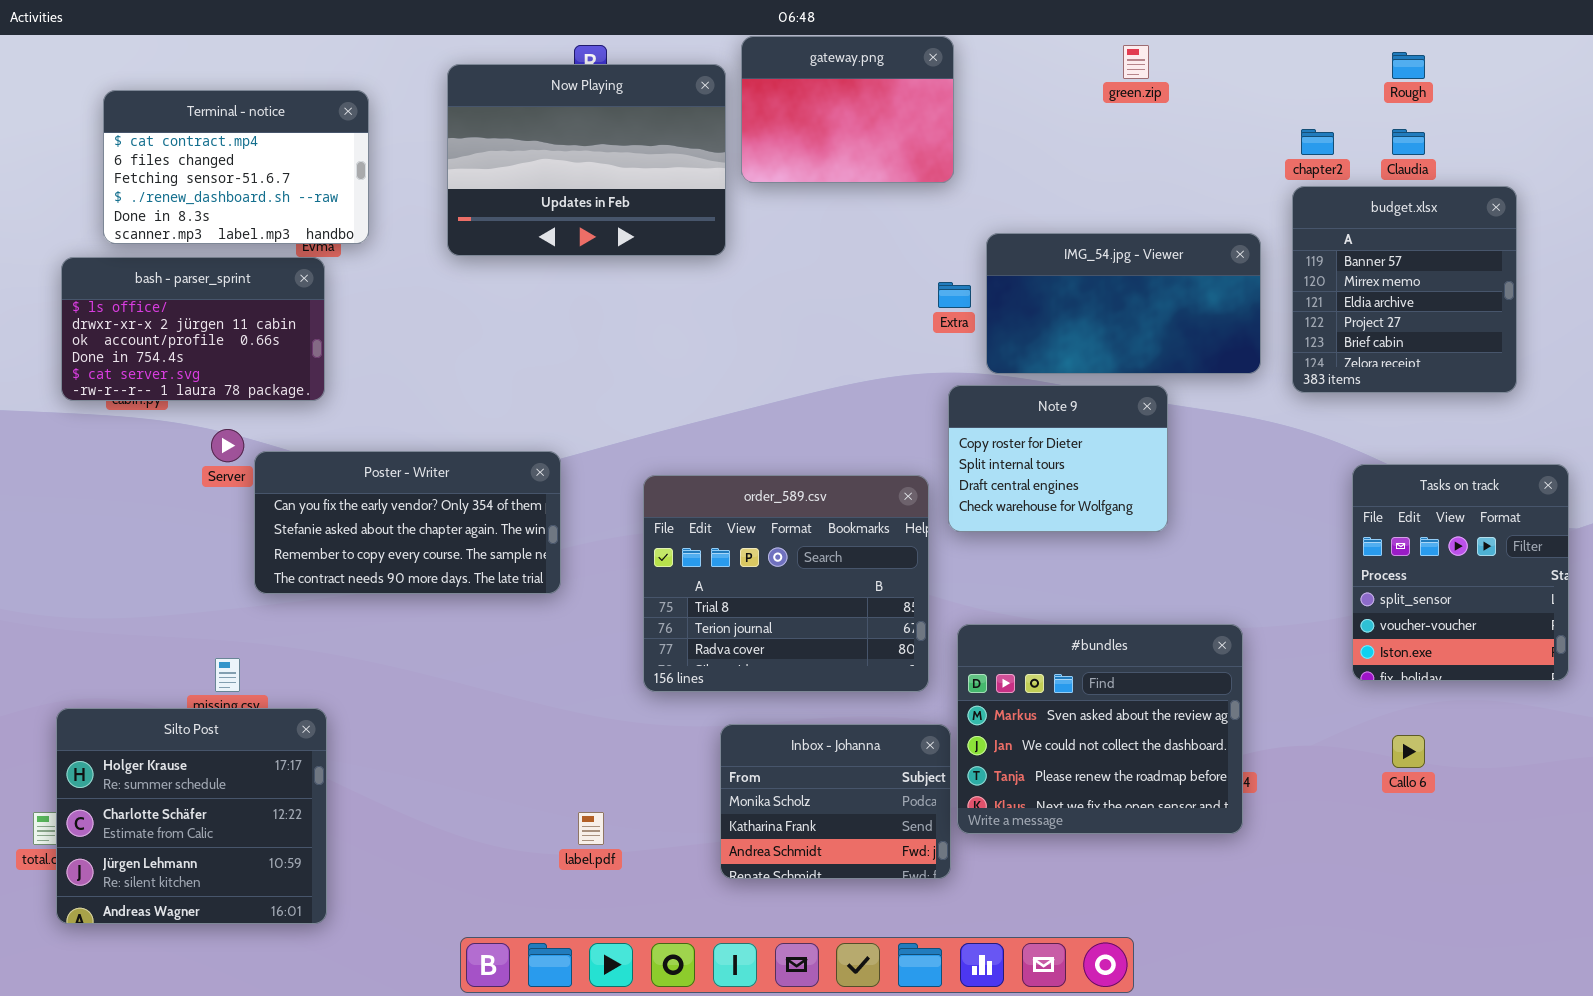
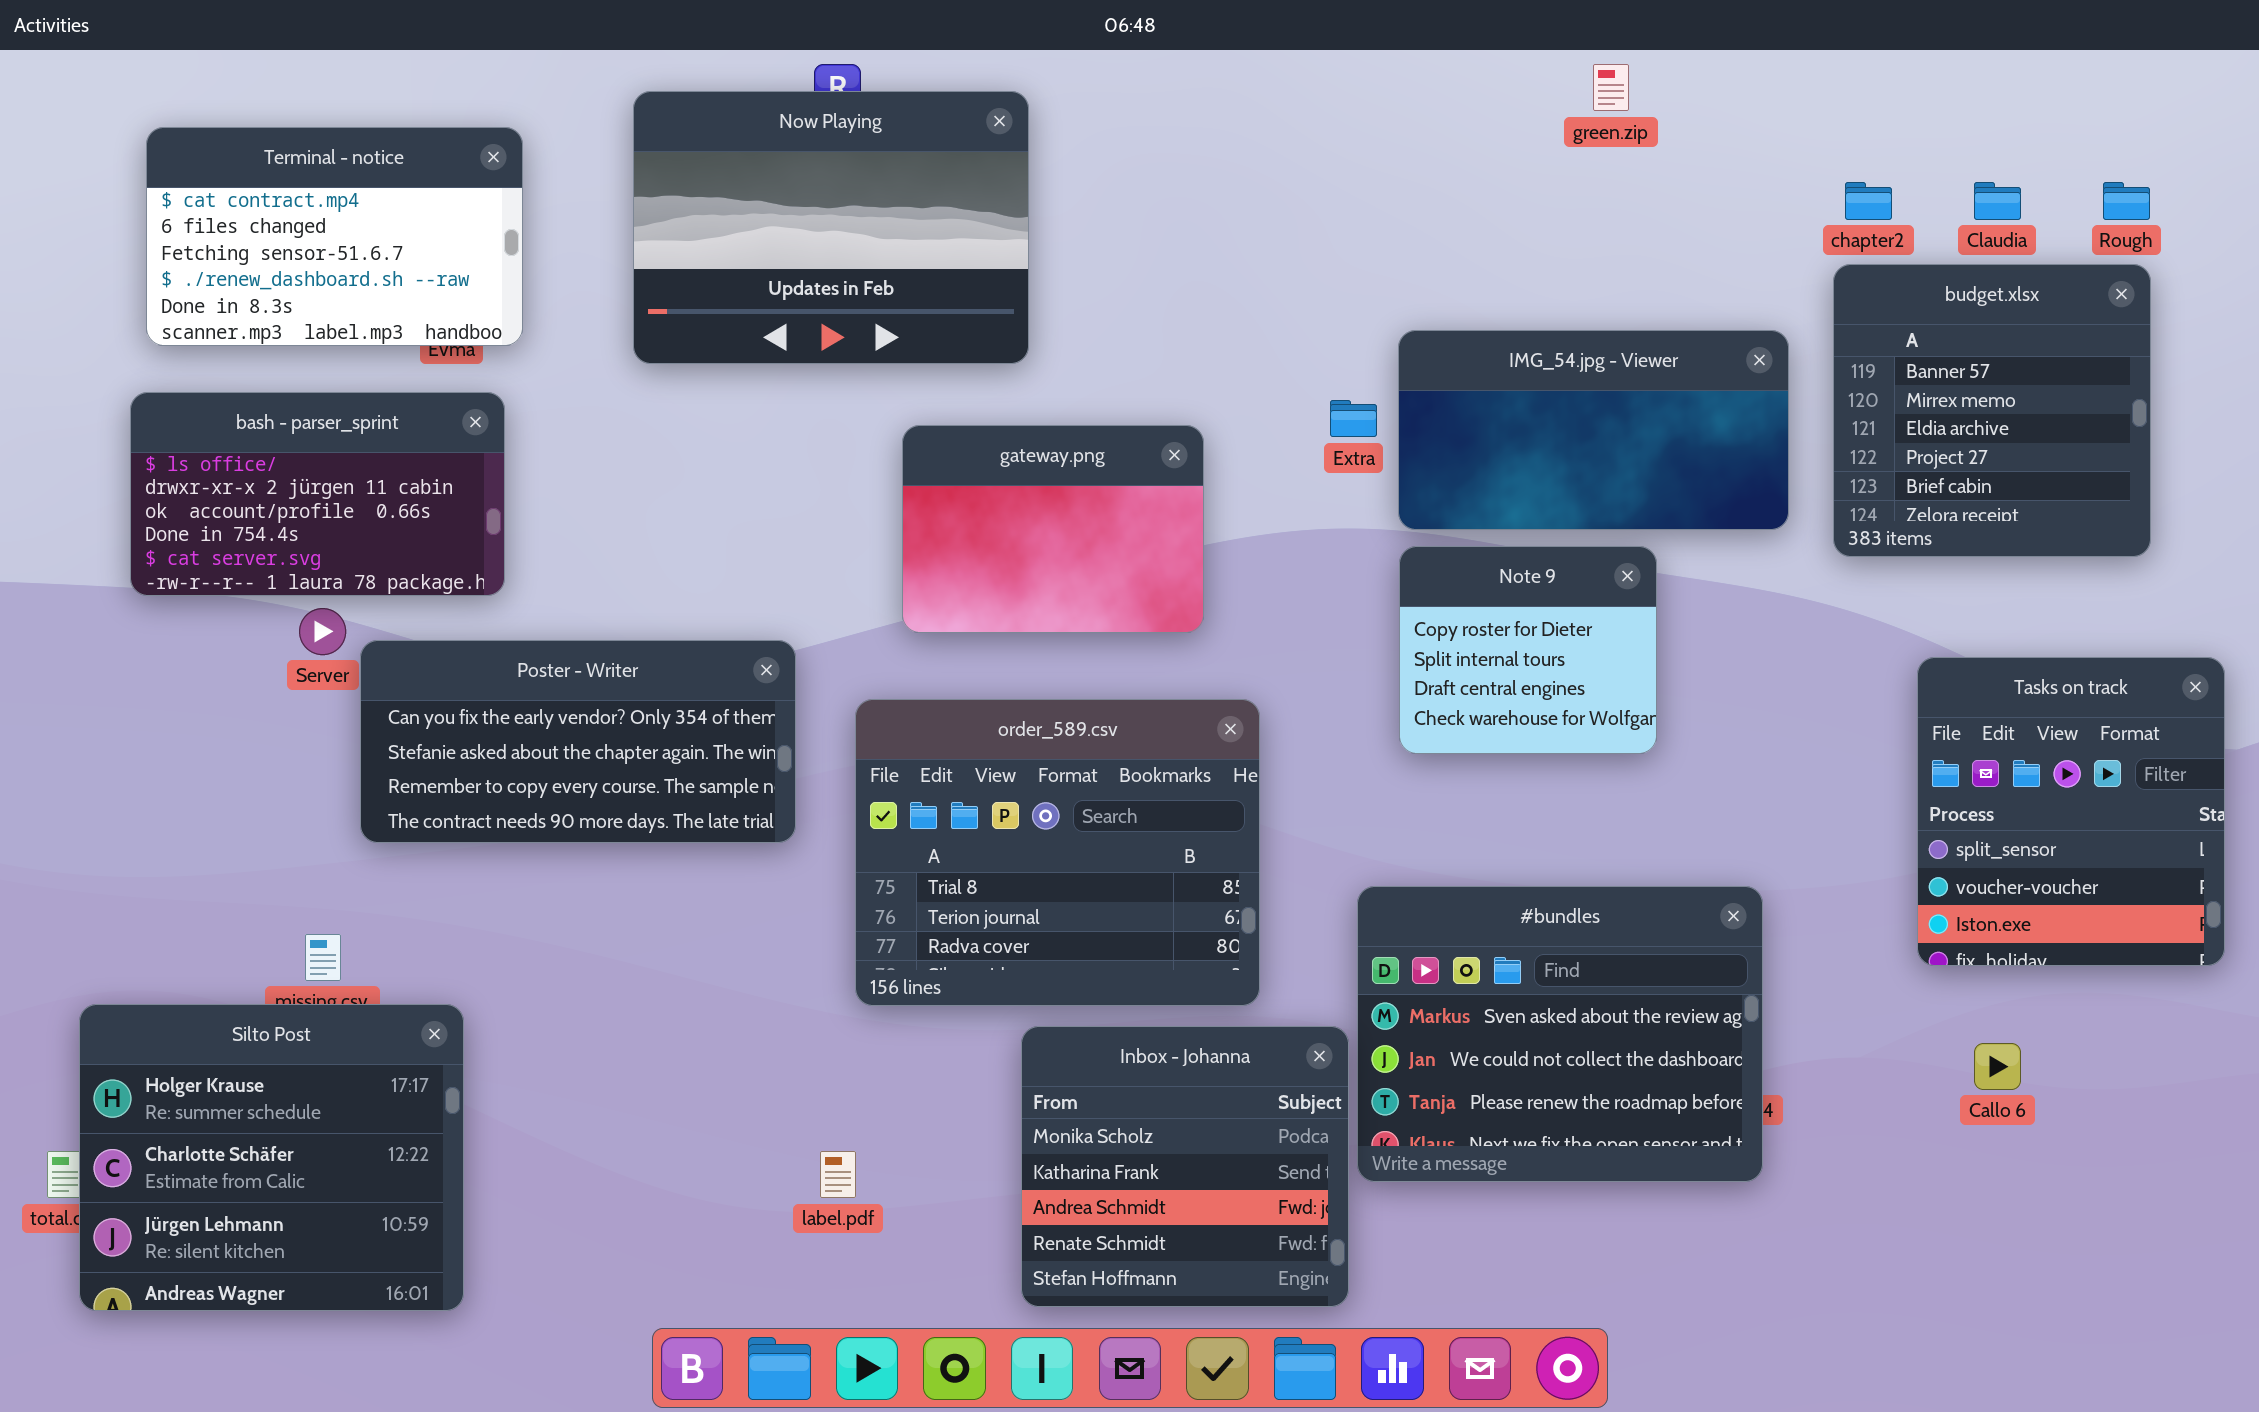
gateway.png: [741,36,954,183] -> [902,425,1204,633], moved
Rough: [1392,52,1425,79] -> [2103,182,2150,220], moved
bash - parser_sprint: [61,257,325,401] -> [130,392,505,596], moved
Note 9: [948,385,1168,532] -> [1399,546,1657,754], resized
order_589.csv: [643,475,929,692] -> [855,699,1260,1006], moved
Inbox - Johanna: [720,724,951,879] -> [1021,1026,1349,1307], resized

